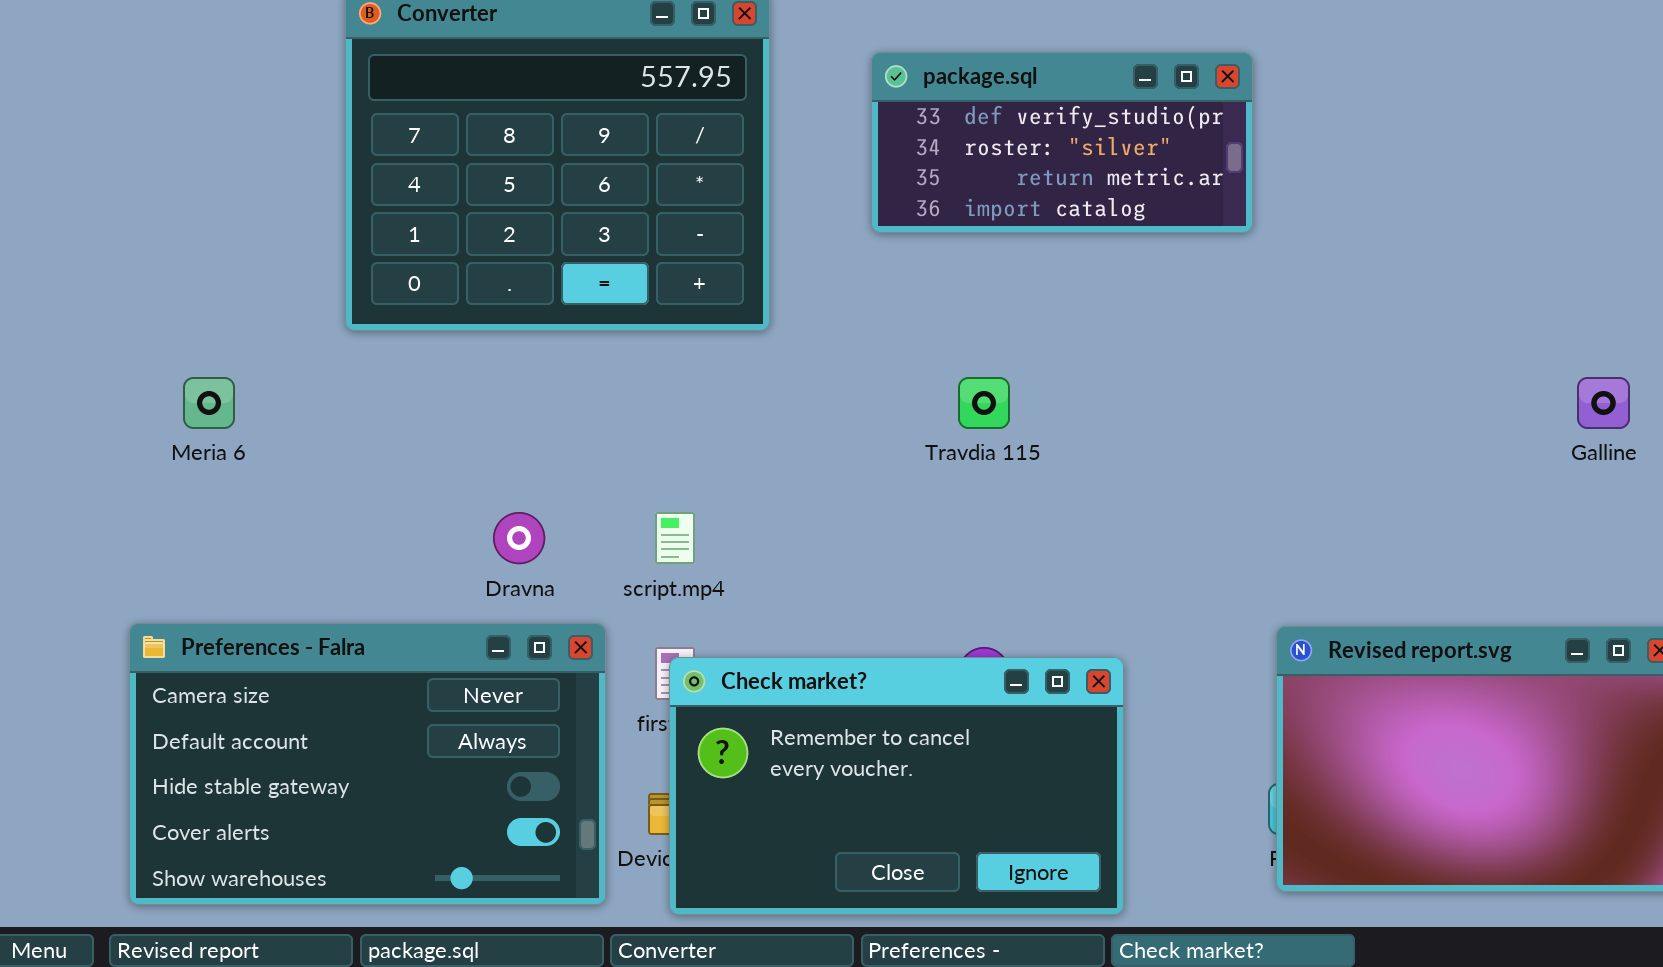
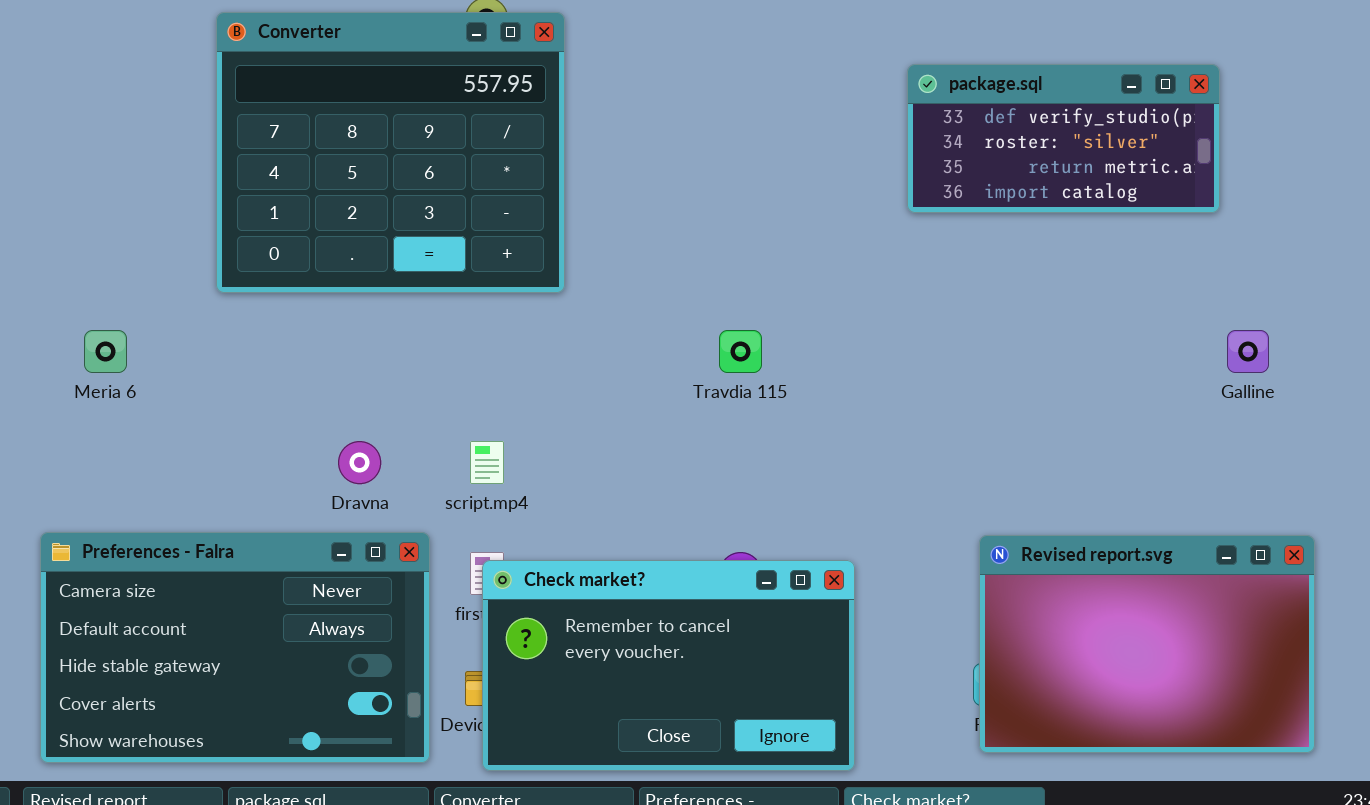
package.sql: [871,52,1253,233] -> [907,64,1220,213], moved

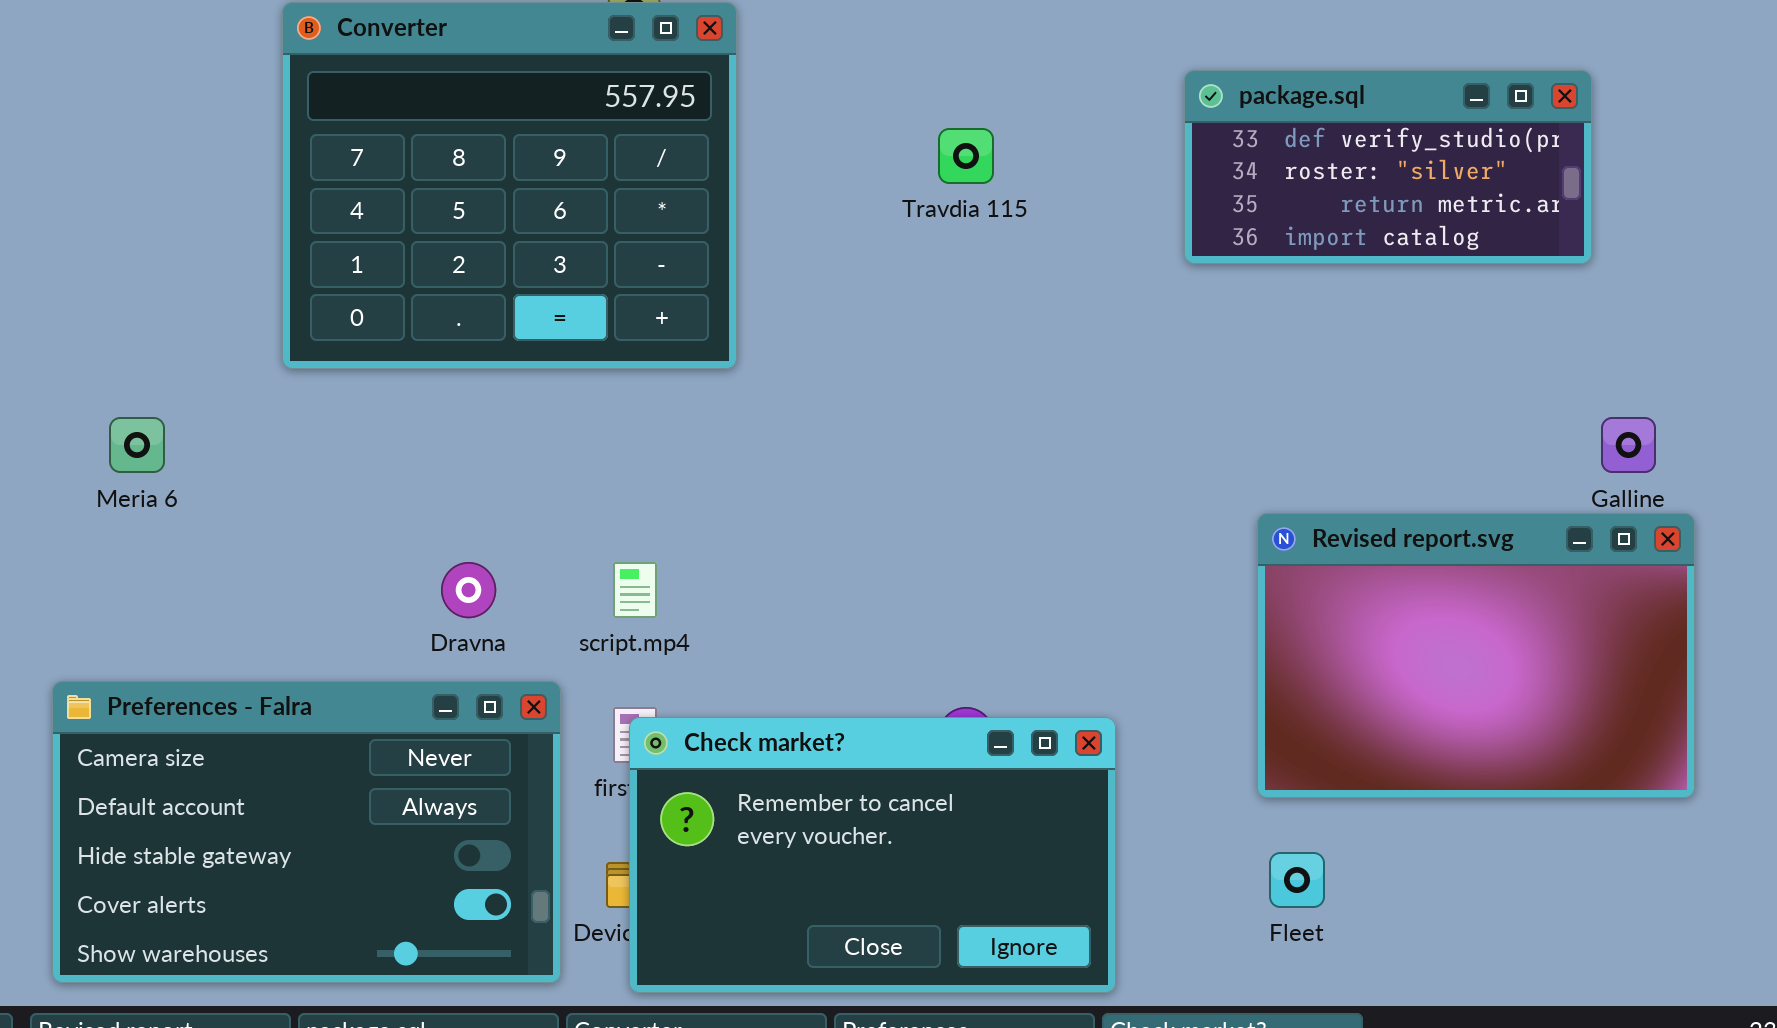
Travdia 115: [719,330,762,373] -> [938,128,994,184], moved
Revised report.svg: [979,535,1315,753] -> [1257,513,1695,798], moved

